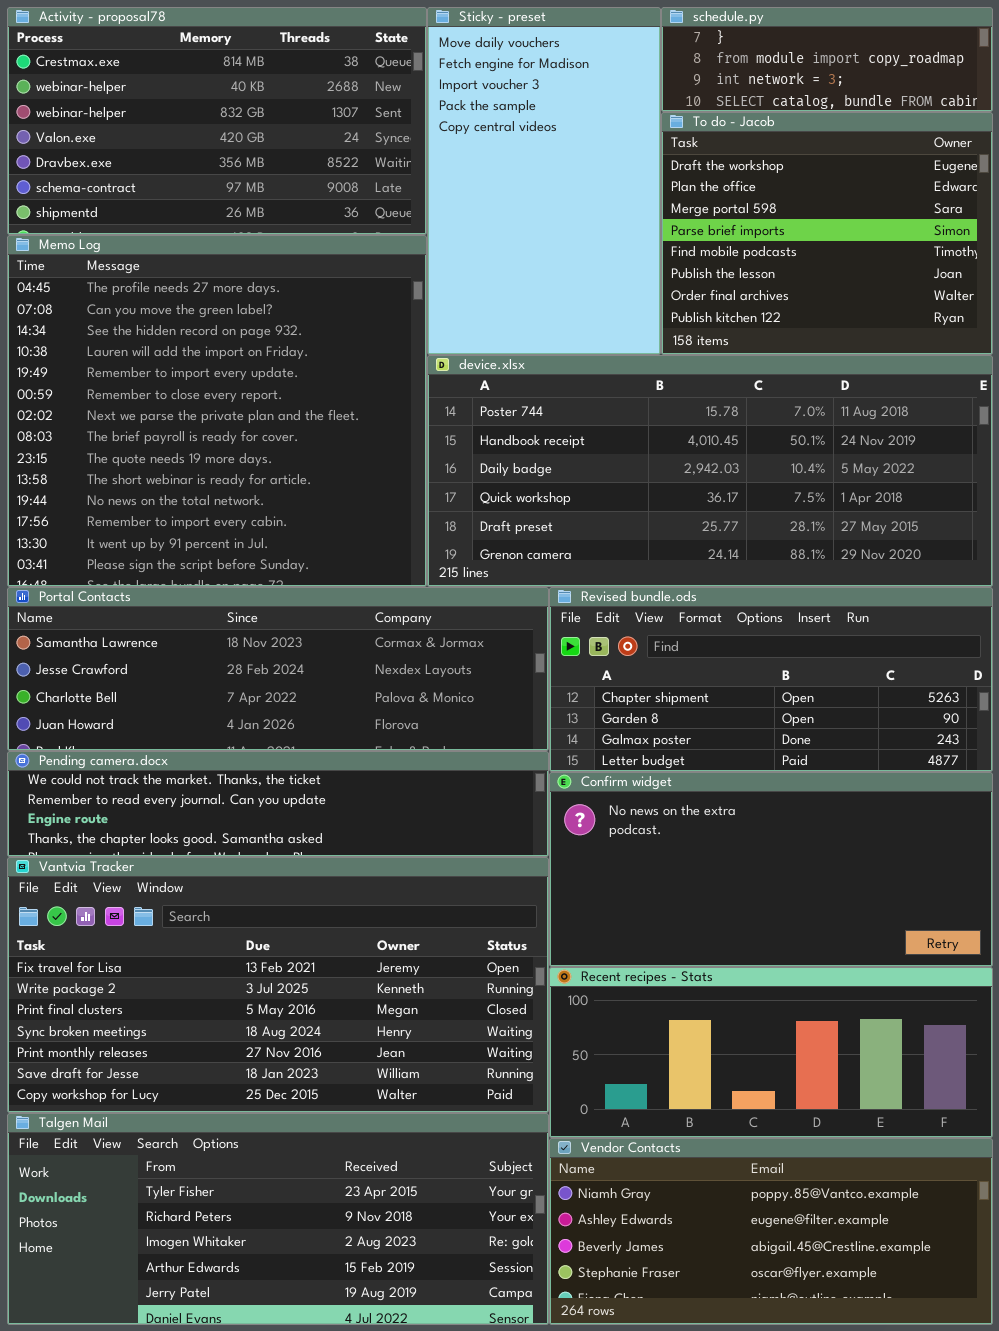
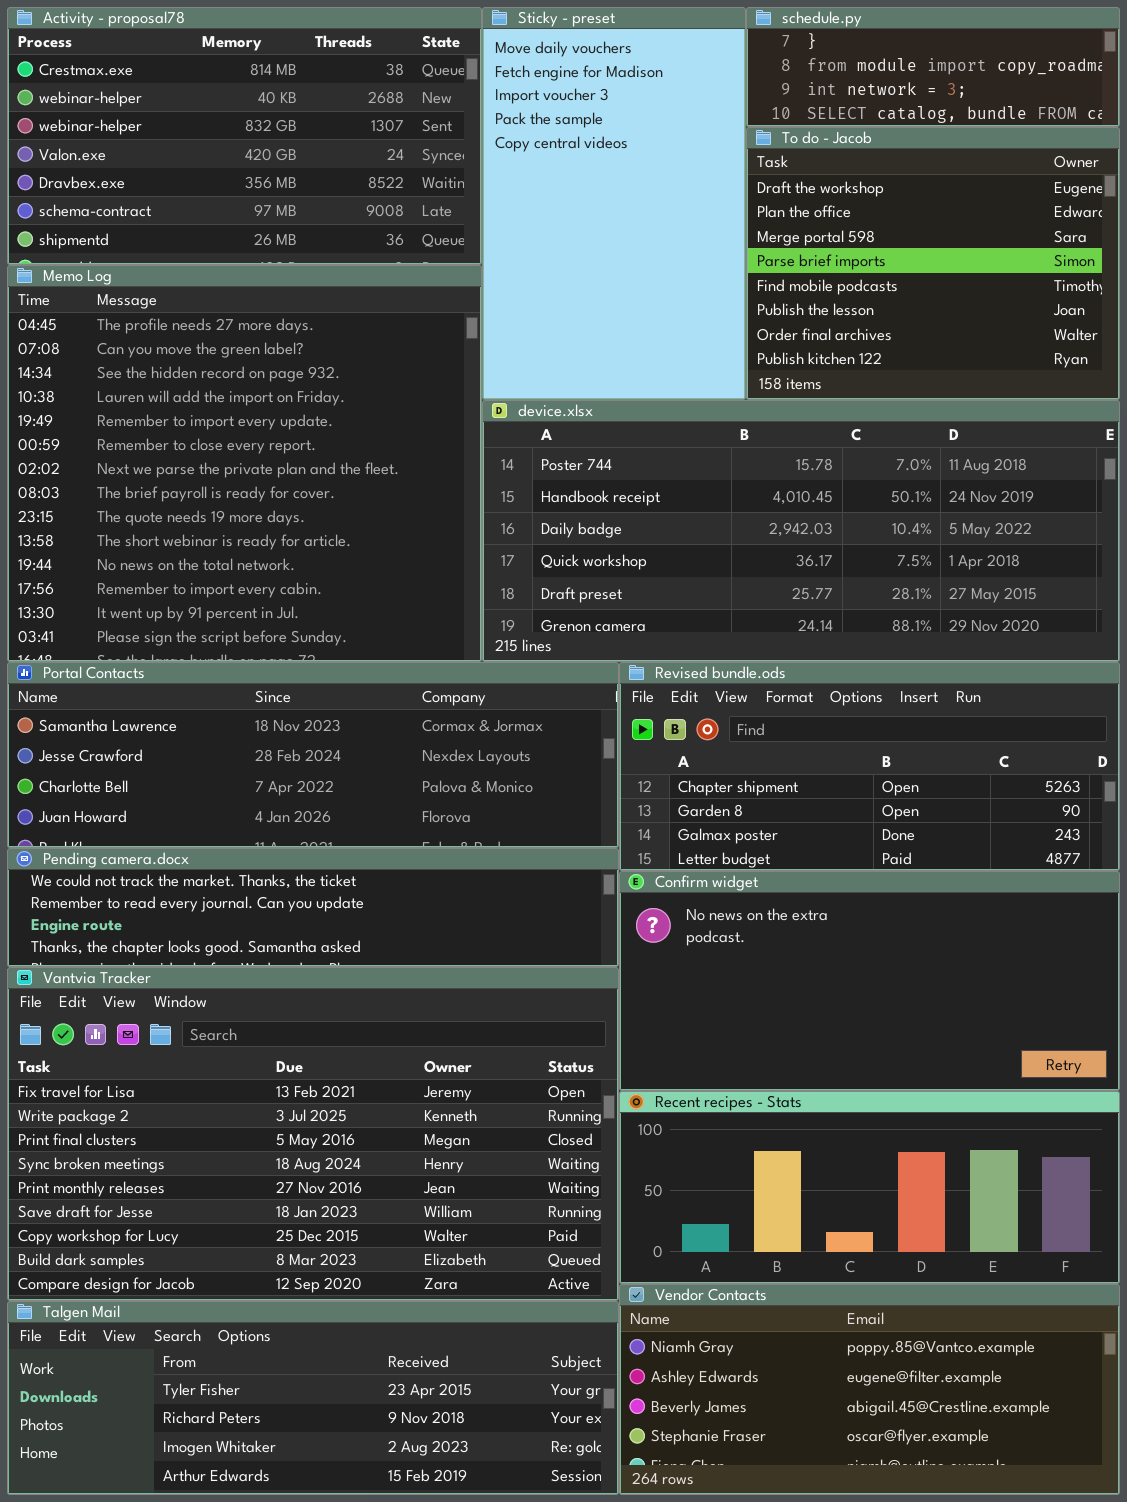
Vantvia Tracker: [7,857,549,1113] -> [7,967,619,1301], resized
Talgen Mail: [7,1113,549,1325] -> [7,1301,619,1495], resized

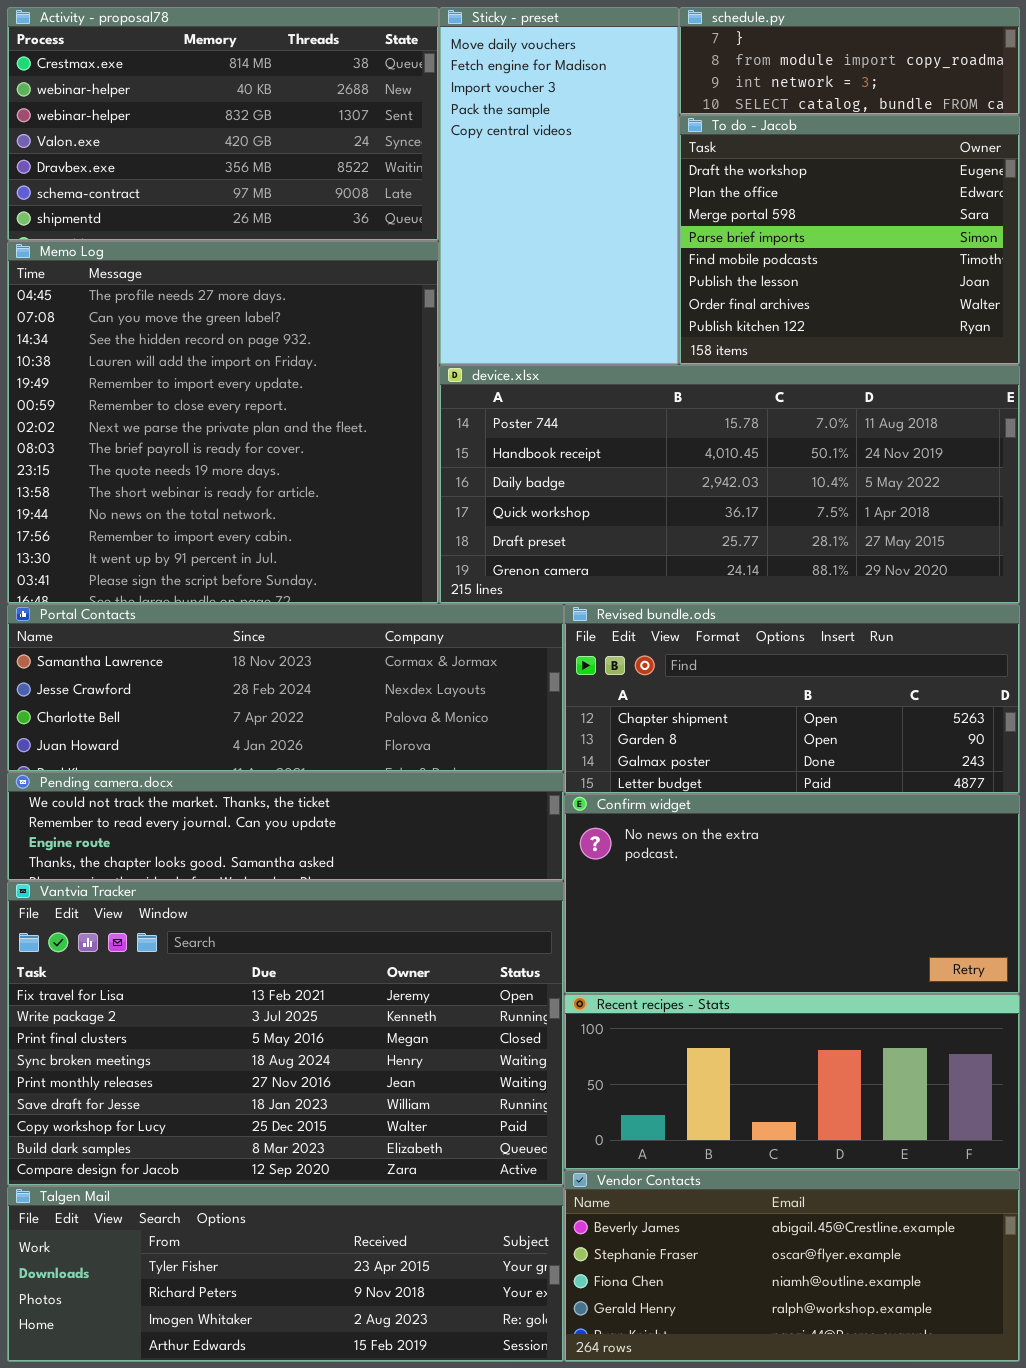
Vendor Contacts: [619,1284,1120,1495] -> [564,1170,1020,1362], scrolled down 2 rows

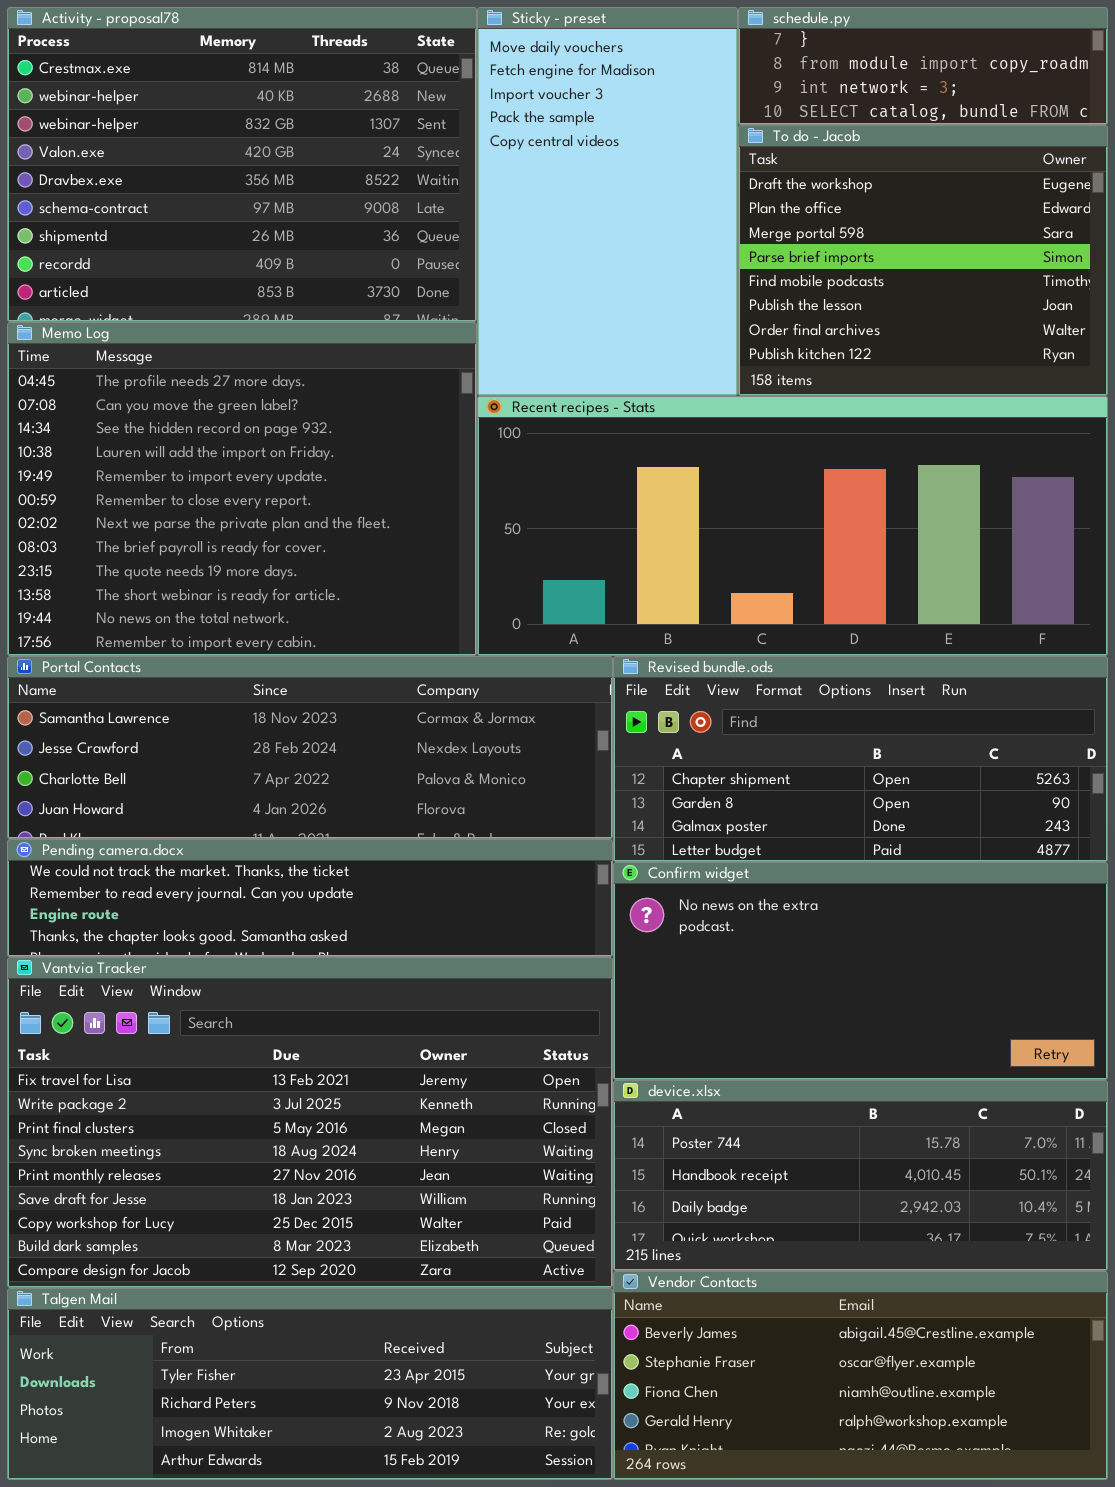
Activity - proposal78: [7,7,439,241] -> [7,7,477,322], resized
Memo Log: [7,241,439,604] -> [7,322,477,656], resized
device.xlsx: [439,365,1020,604] -> [613,1080,1108,1271], moved, resized
Recent recipes - Stats: [564,994,1020,1170] -> [477,396,1108,656], moved, resized

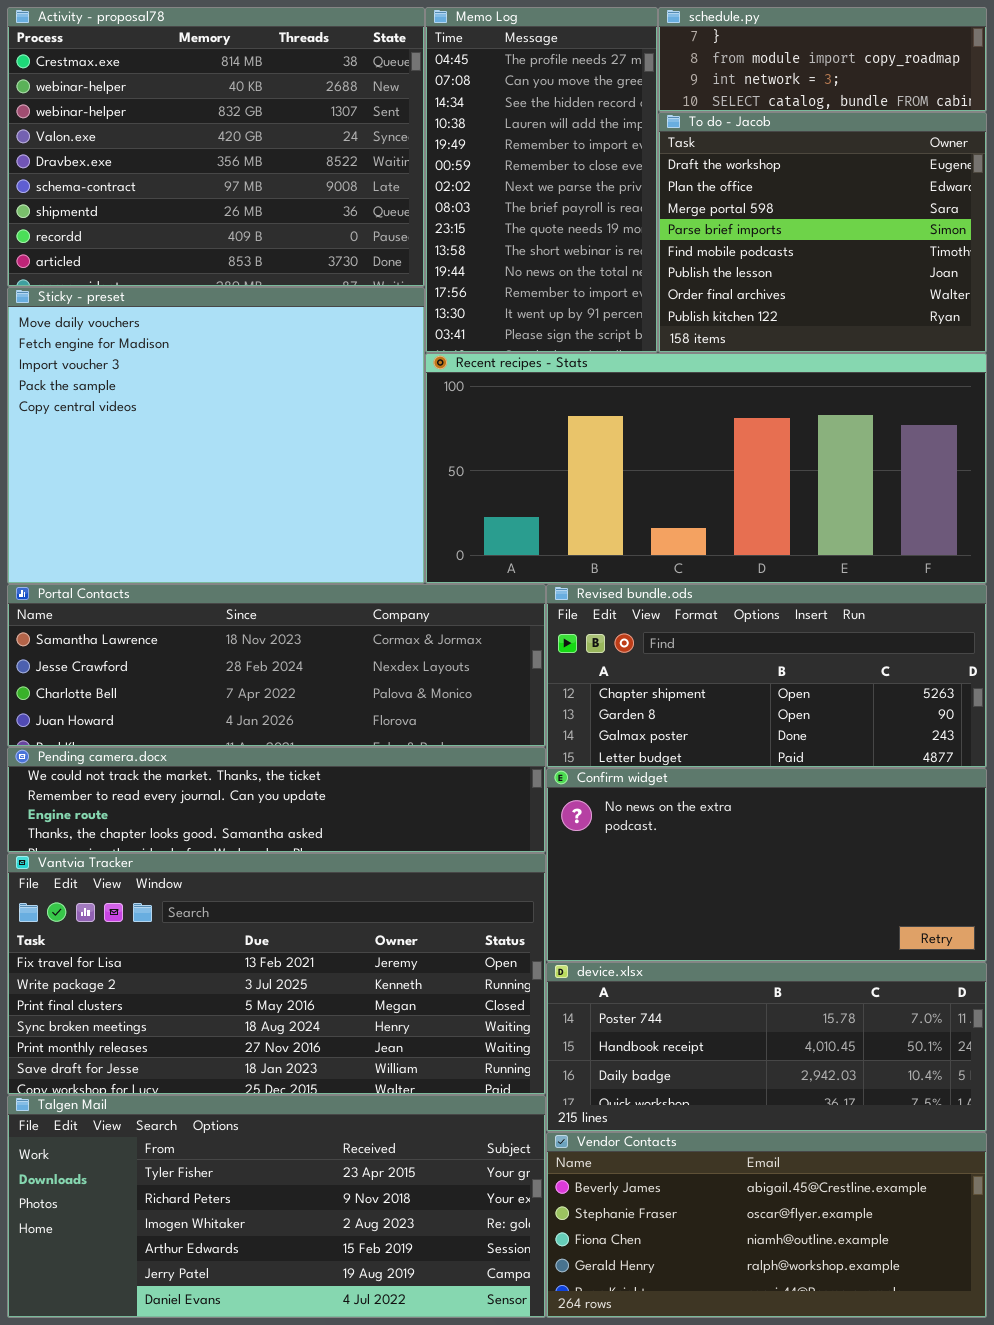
Sticky - preset: [477,7,738,396] -> [7,287,425,584], moved, resized
Memo Log: [7,322,477,656] -> [425,7,658,353], moved, resized
Vantvia Tracker: [7,957,613,1288] -> [7,853,546,1095], resized
Talgen Mail: [7,1288,613,1480] -> [7,1095,546,1318], resized

